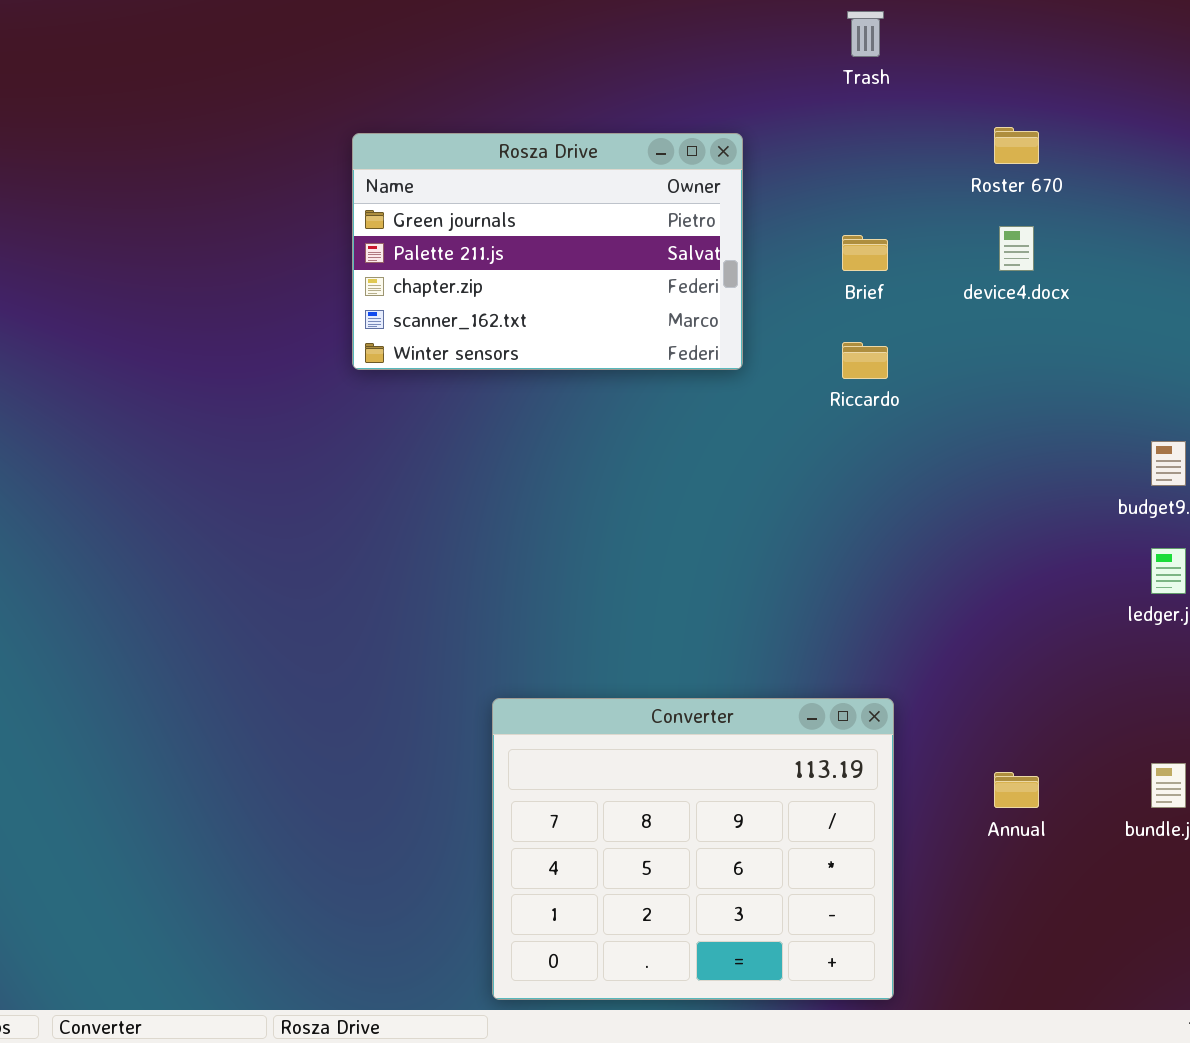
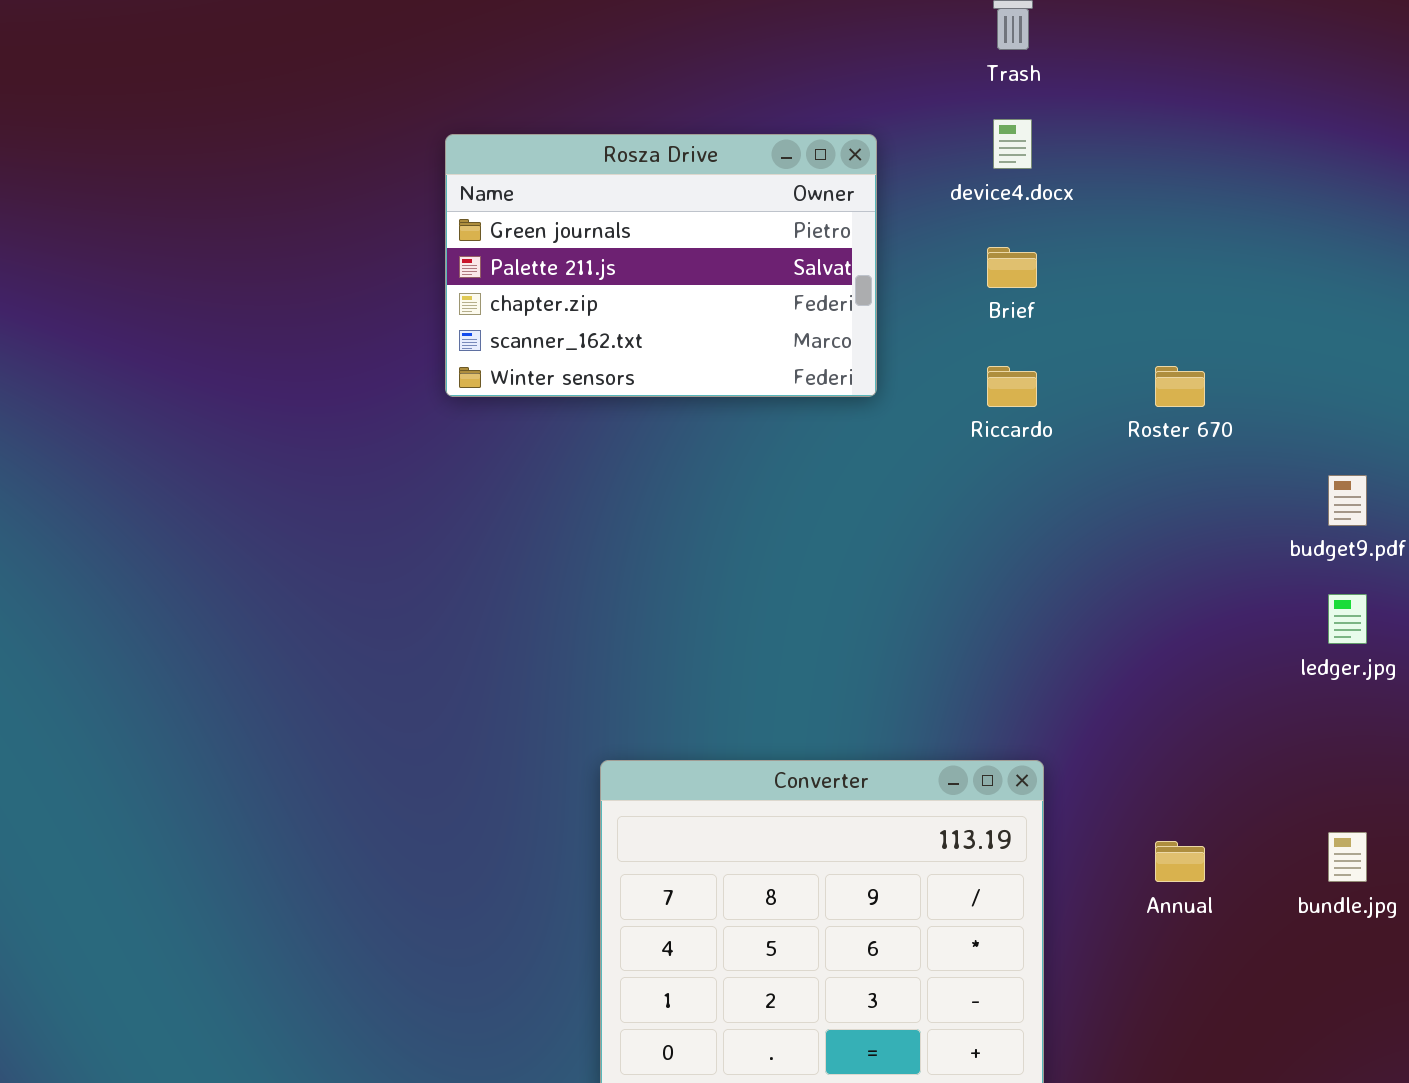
Roster 670: [994,127,1039,164] -> [1155,366,1205,407], moved
device4.docx: [999,226,1034,271] -> [993,119,1032,169], moved

